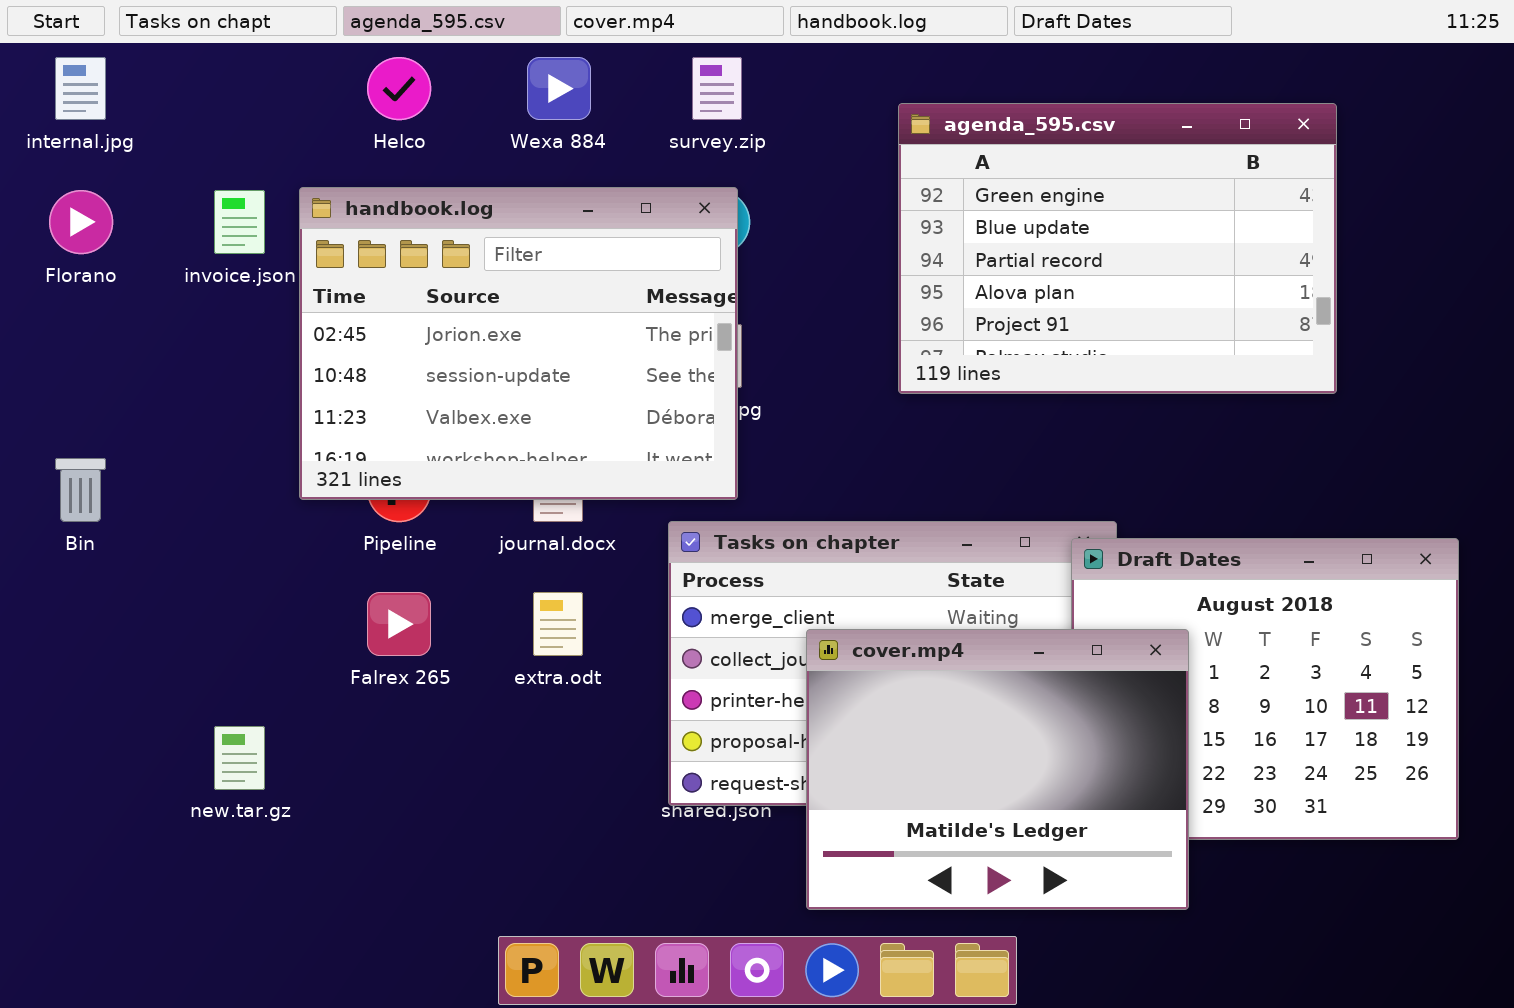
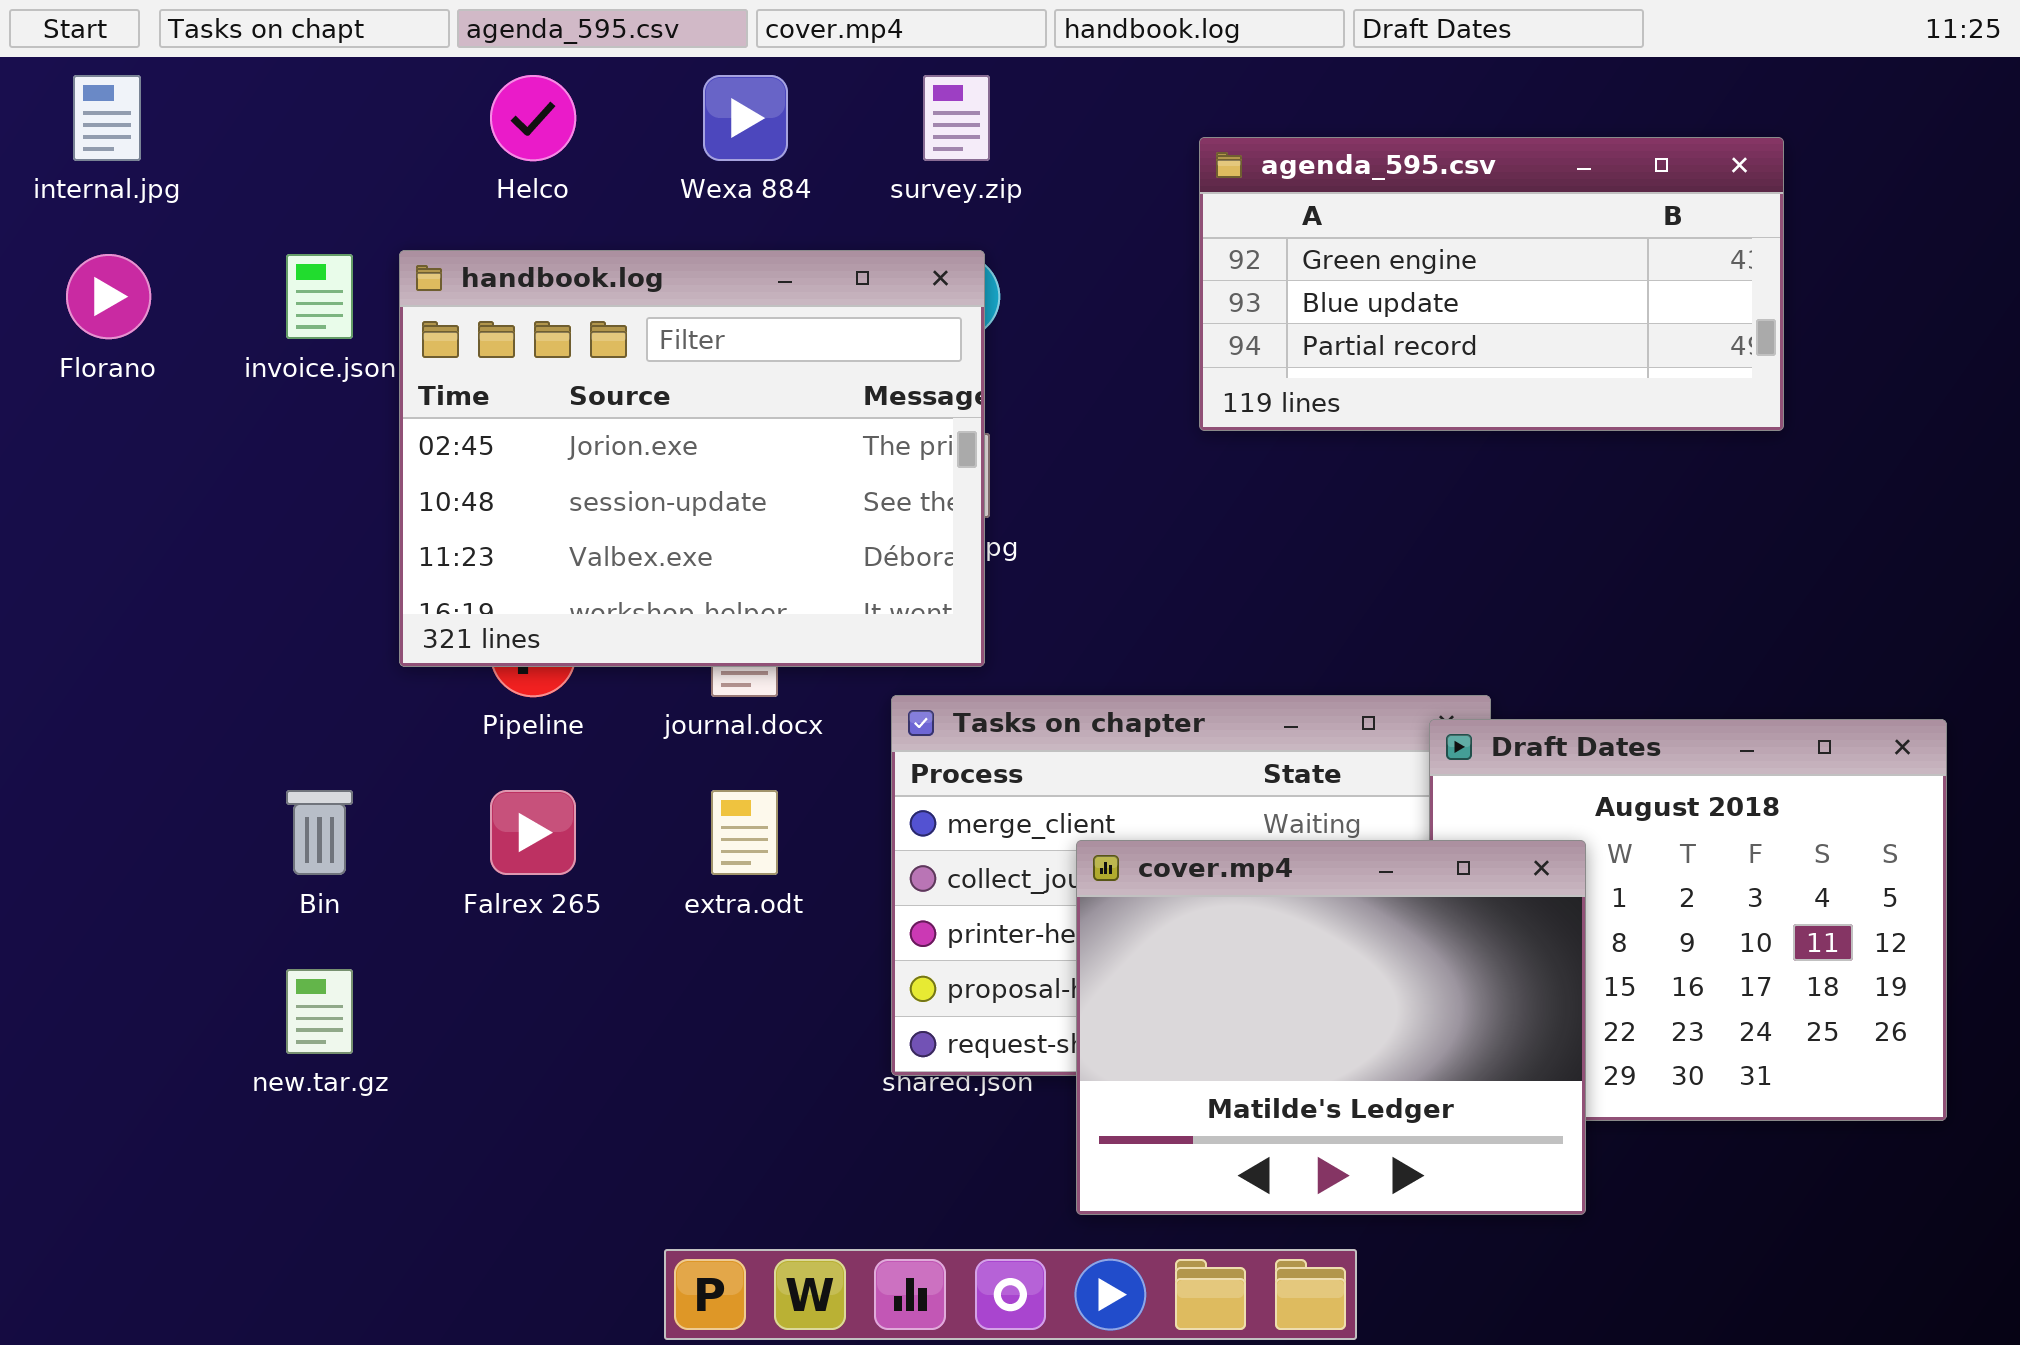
agenda_595.csv: [898,103,1337,394] -> [1199,137,1784,431], resized
Bin: [55,458,106,522] -> [286,790,353,875], moved

